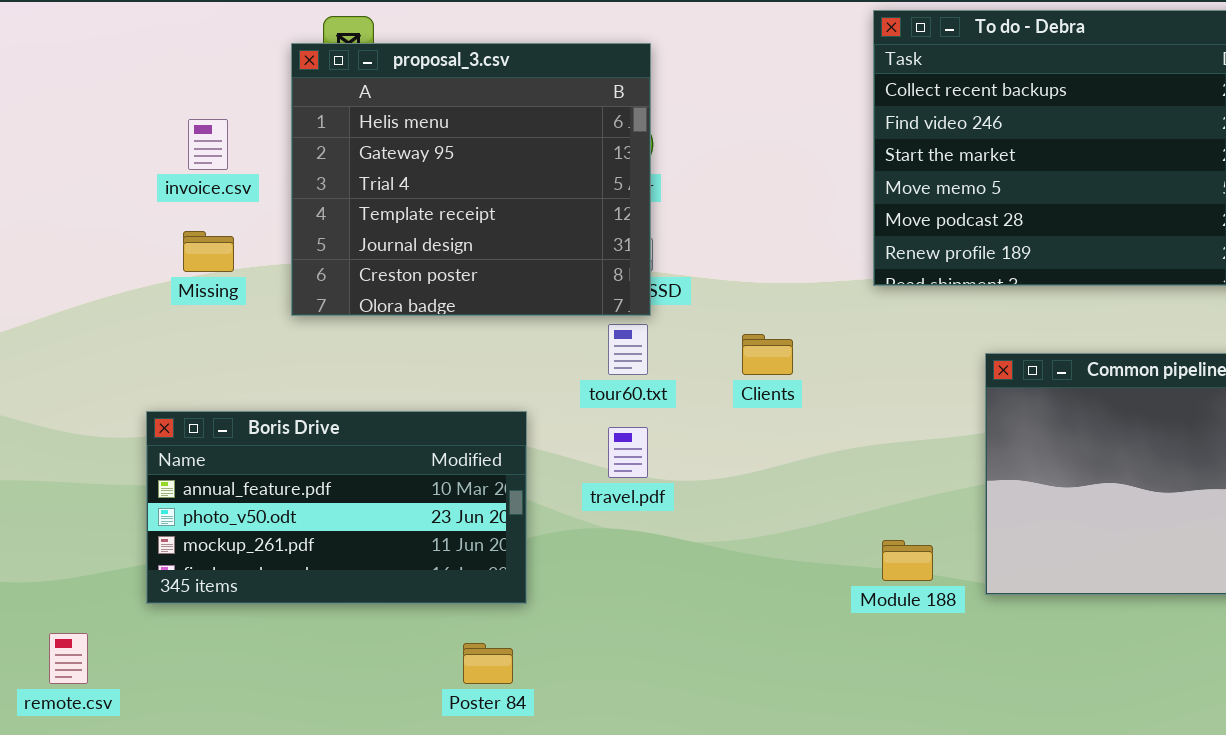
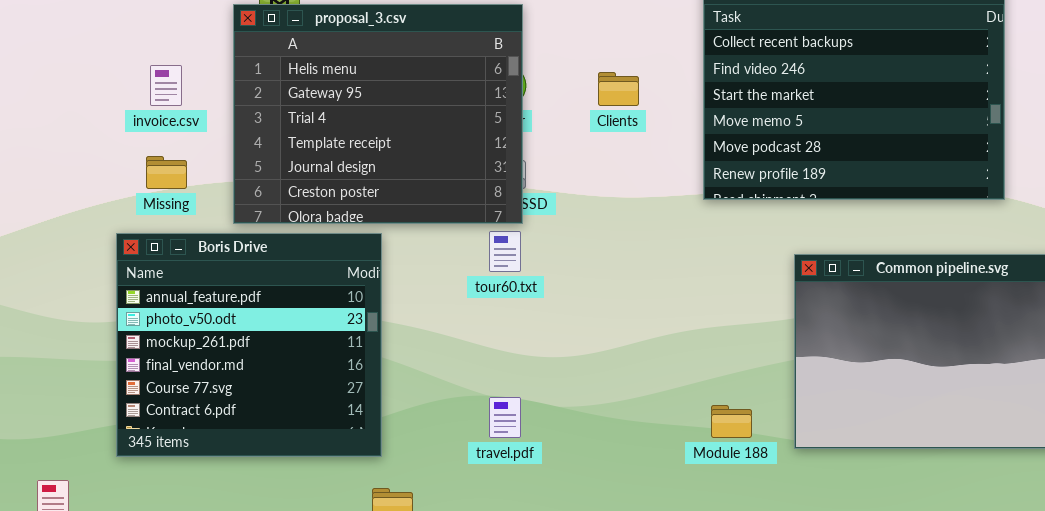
Clients: [742,334,793,375] -> [598,72,639,106], moved
Boris Drive: [146,411,527,604] -> [116,233,382,457], resized
travel.pdf: [608,427,648,478] -> [489,397,521,438], moved

